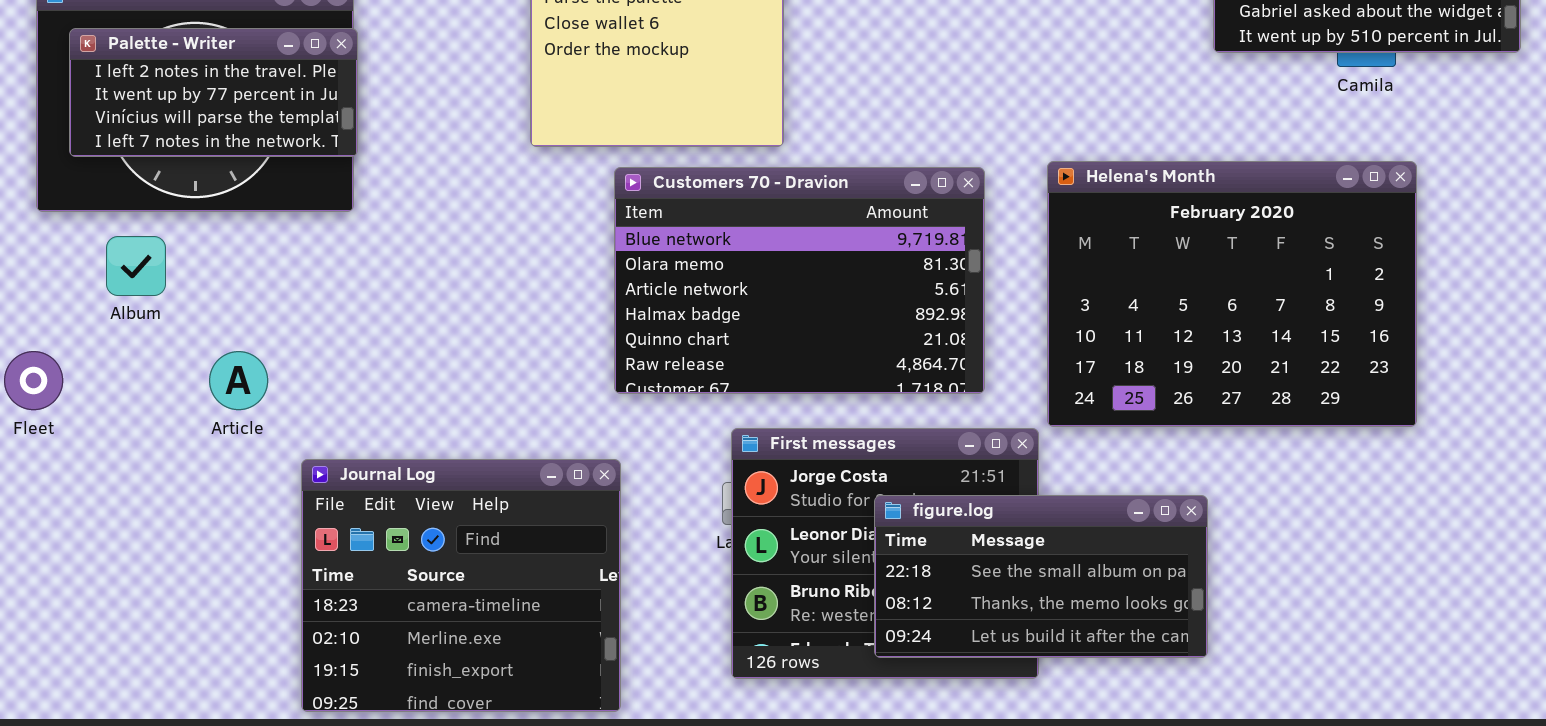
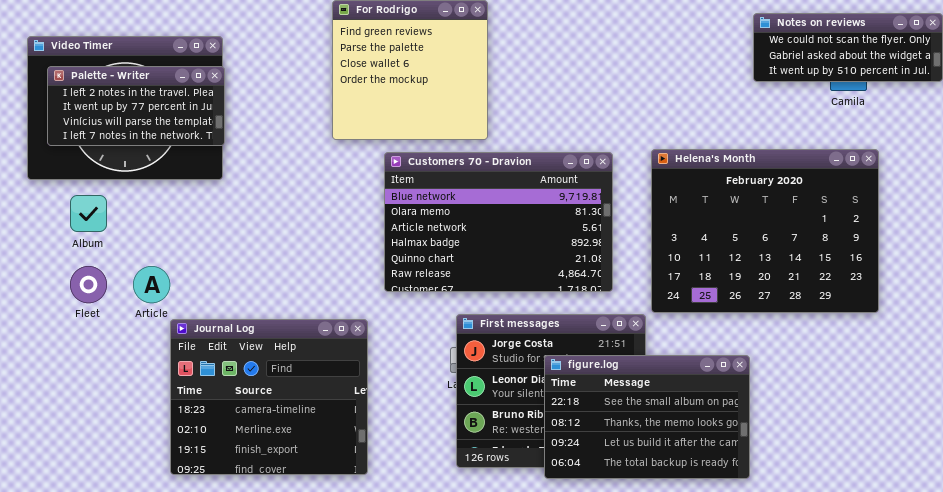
Fleet: [4,351,63,410] -> [70,266,107,303], moved
Journal Log: [301,459,621,712] -> [170,319,368,475], moved
figure.log: [874,495,1208,658] -> [544,355,750,479], resized

